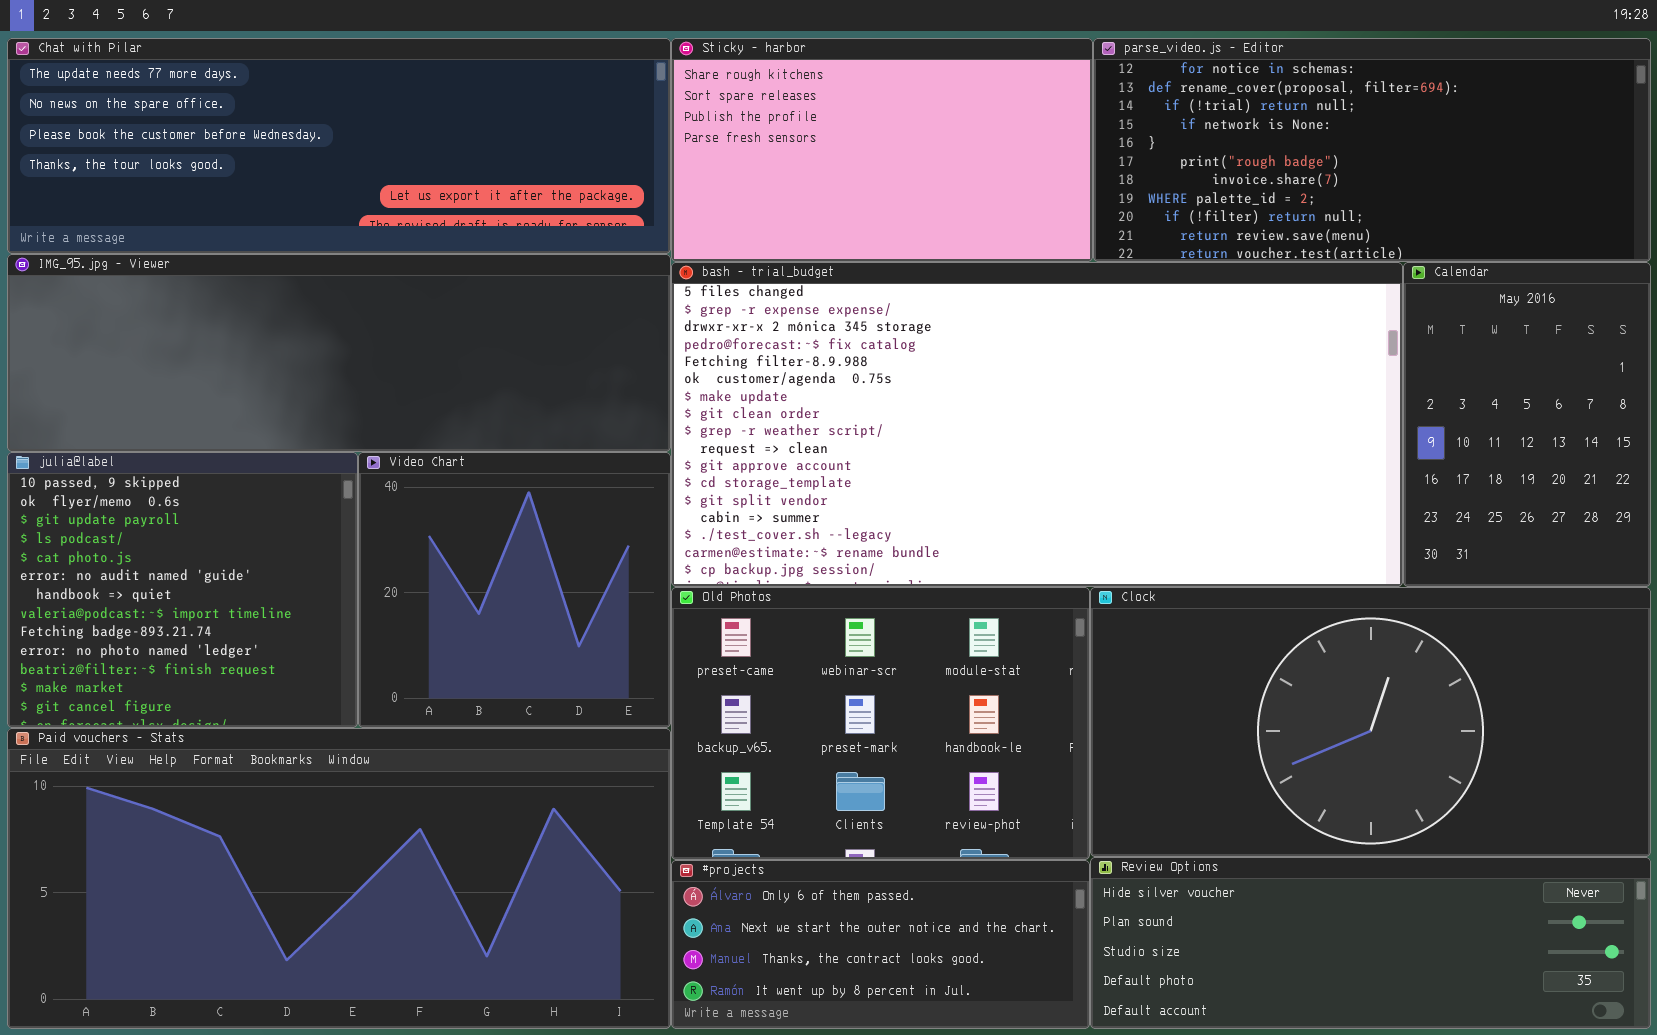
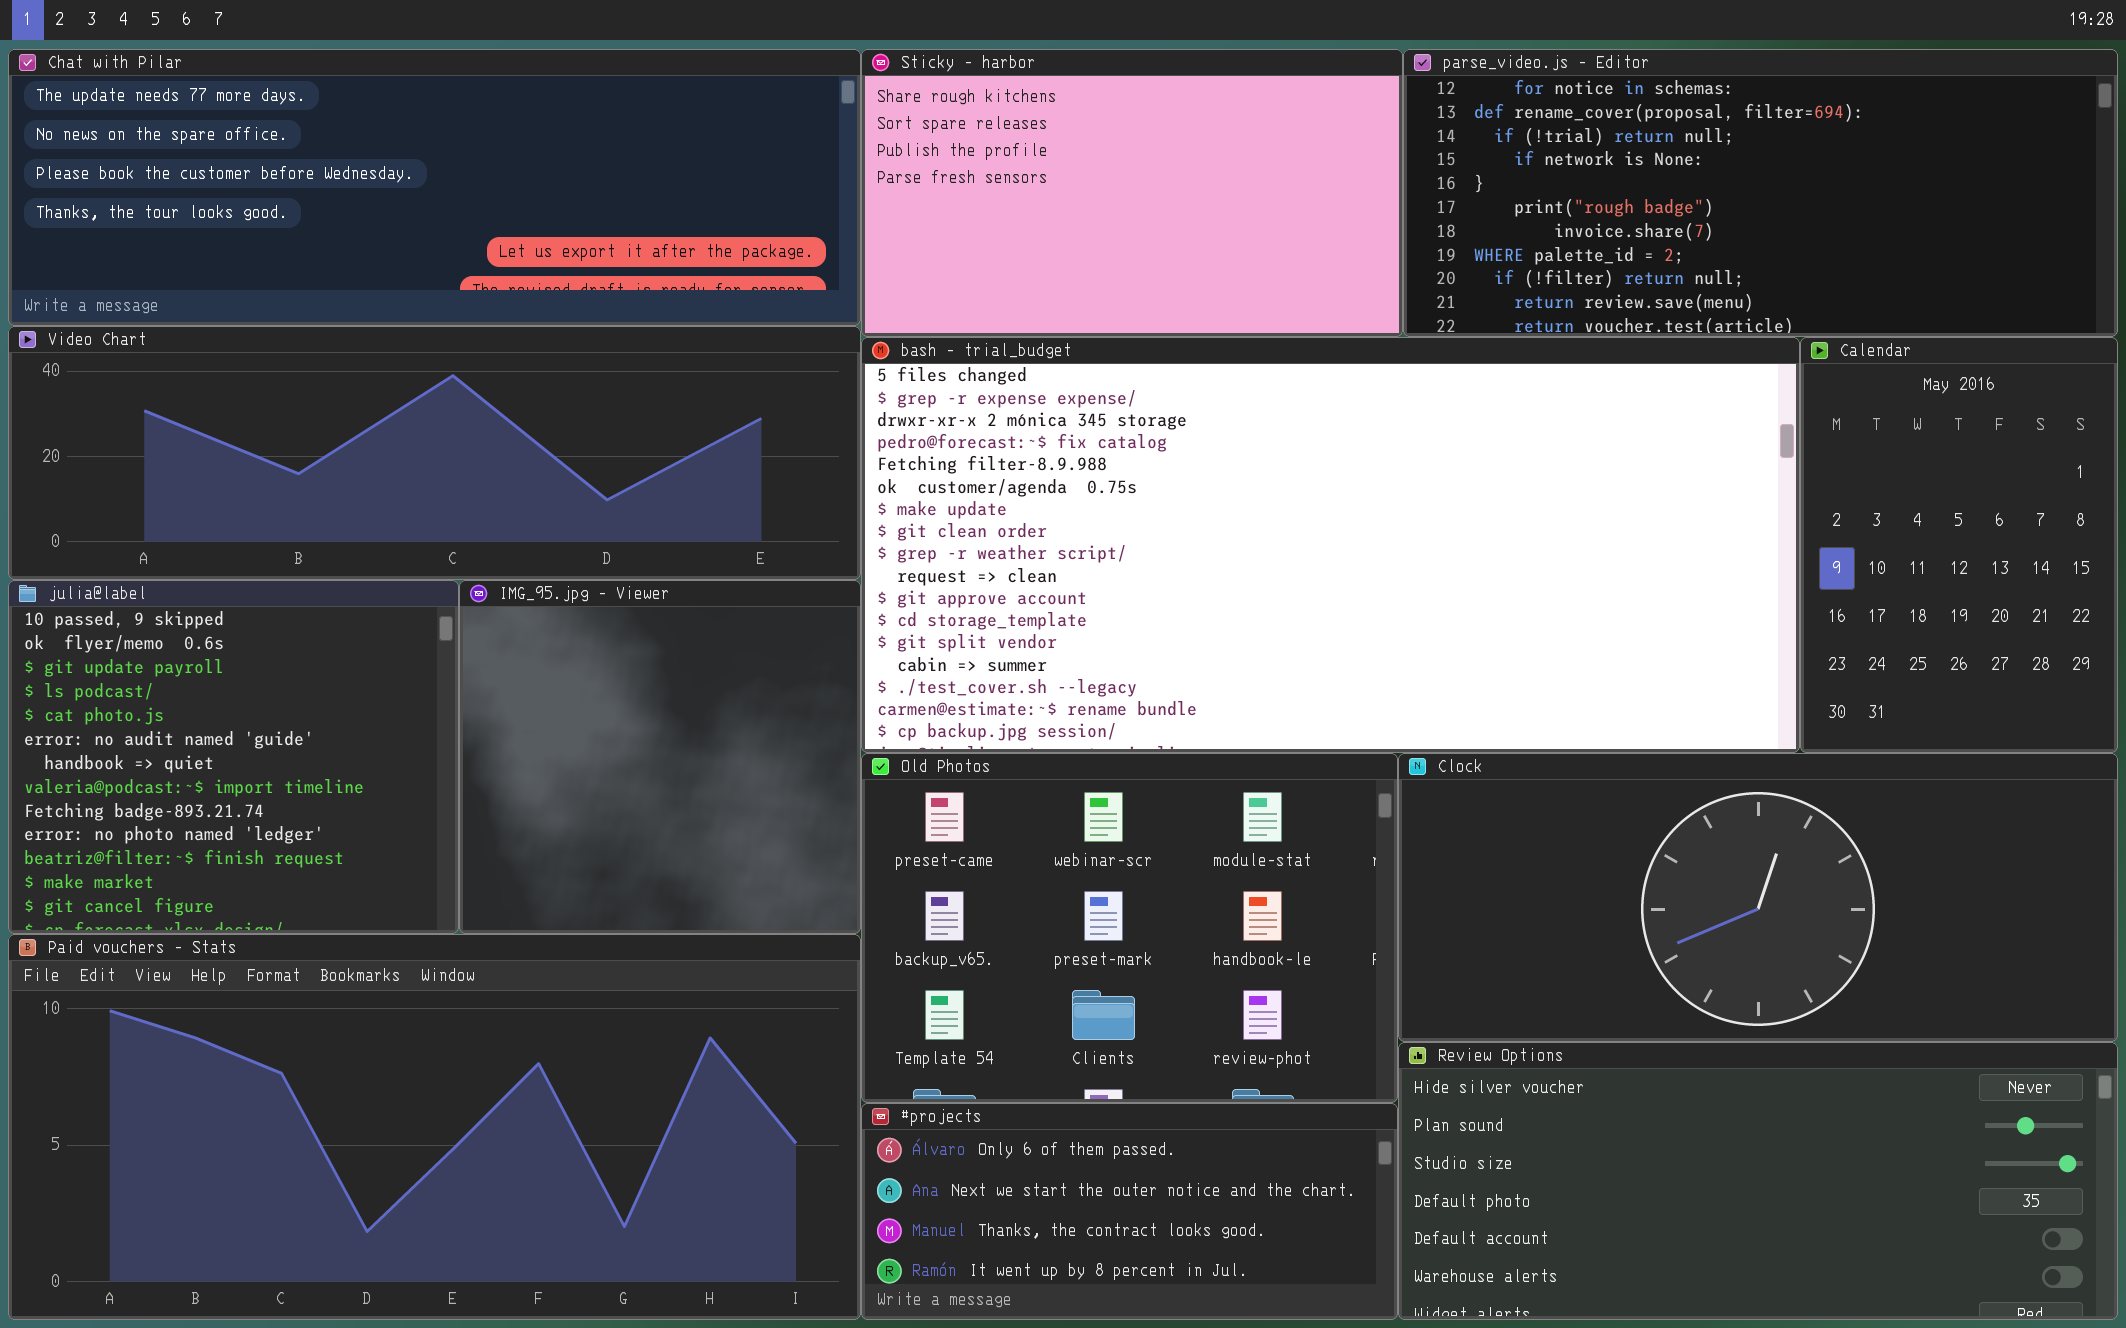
IMG_95.jpg - Viewer: [7,254,671,452] -> [459,580,861,934], moved, resized
Video Chart: [358,452,671,728] -> [8,326,861,580], moved, resized
Clock: [1090,587,1651,857] -> [1398,753,2118,1042], resized
Review Options: [1090,857,1651,1029] -> [1398,1042,2118,1320], resized

